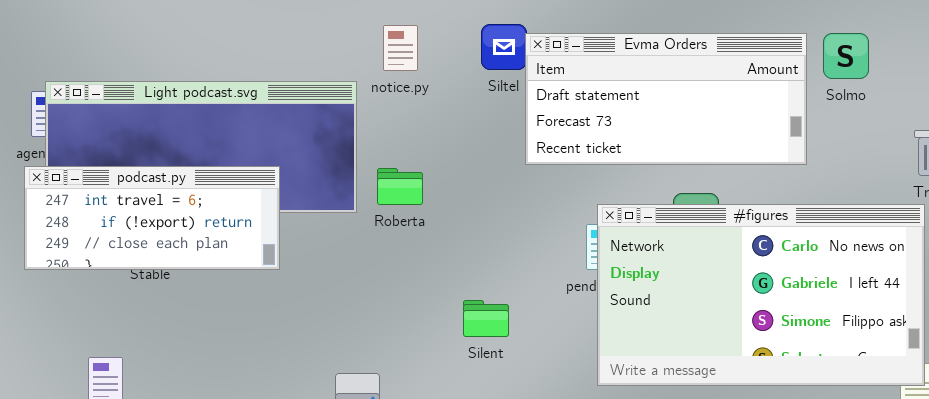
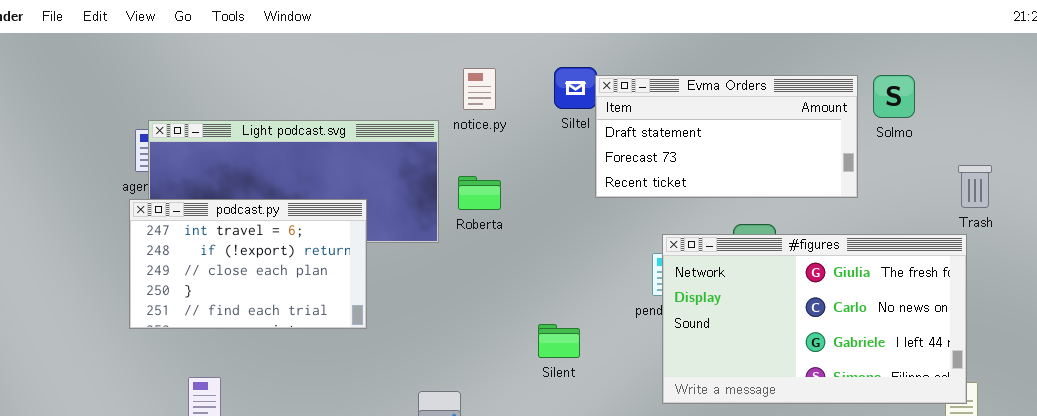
podcast.py: [24,166,280,270] -> [129,199,367,329], resized
Roberta: [377,168,423,205] -> [458,176,501,210], moved
#figures: [597,204,925,386] -> [662,234,967,404], scrolled up 1 row

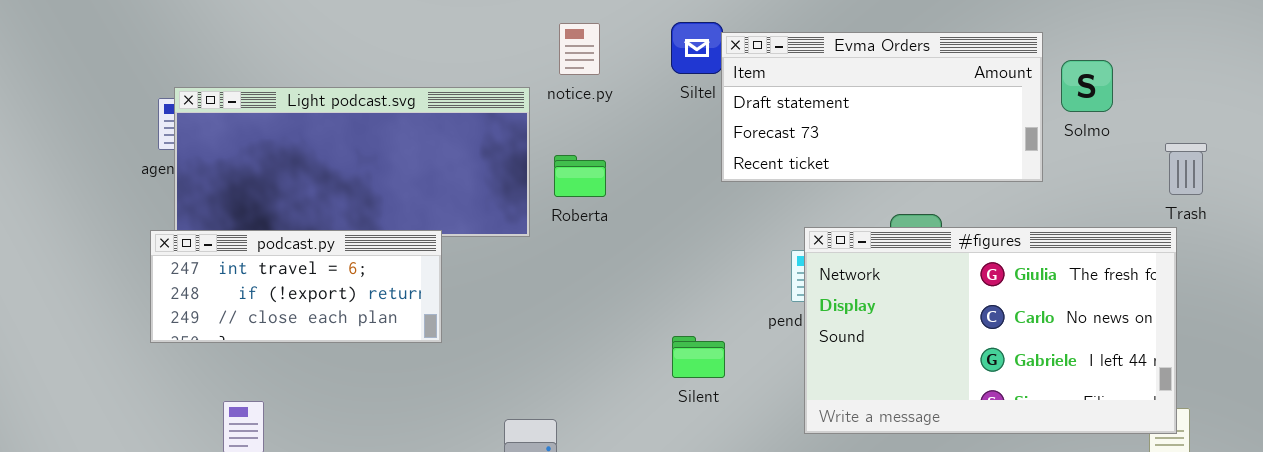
Solmo: [873,75,915,118] -> [1061,60,1113,112], moved
podcast.py: [129,199,367,329] -> [150,230,442,343], resized
Silent: [538,324,580,358] -> [672,336,725,378], moved

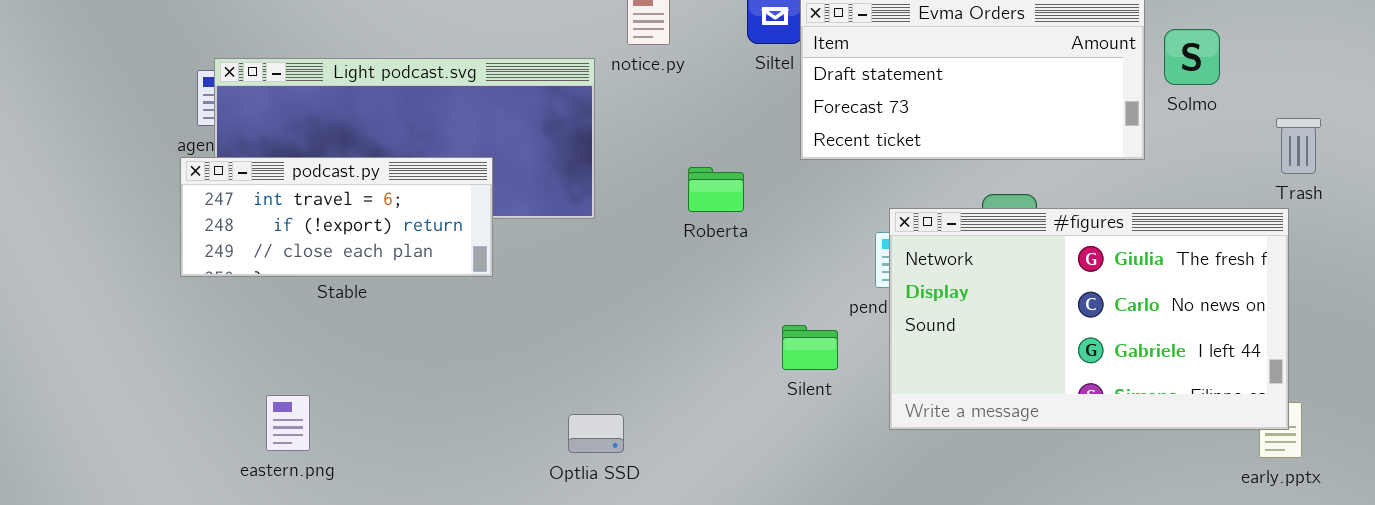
Roberta: [554,155,606,197] -> [688,167,744,212], moved
podcast.py: [150,230,442,343] -> [180,157,493,277], moved
Silent: [672,336,725,378] -> [782,325,838,370], moved

